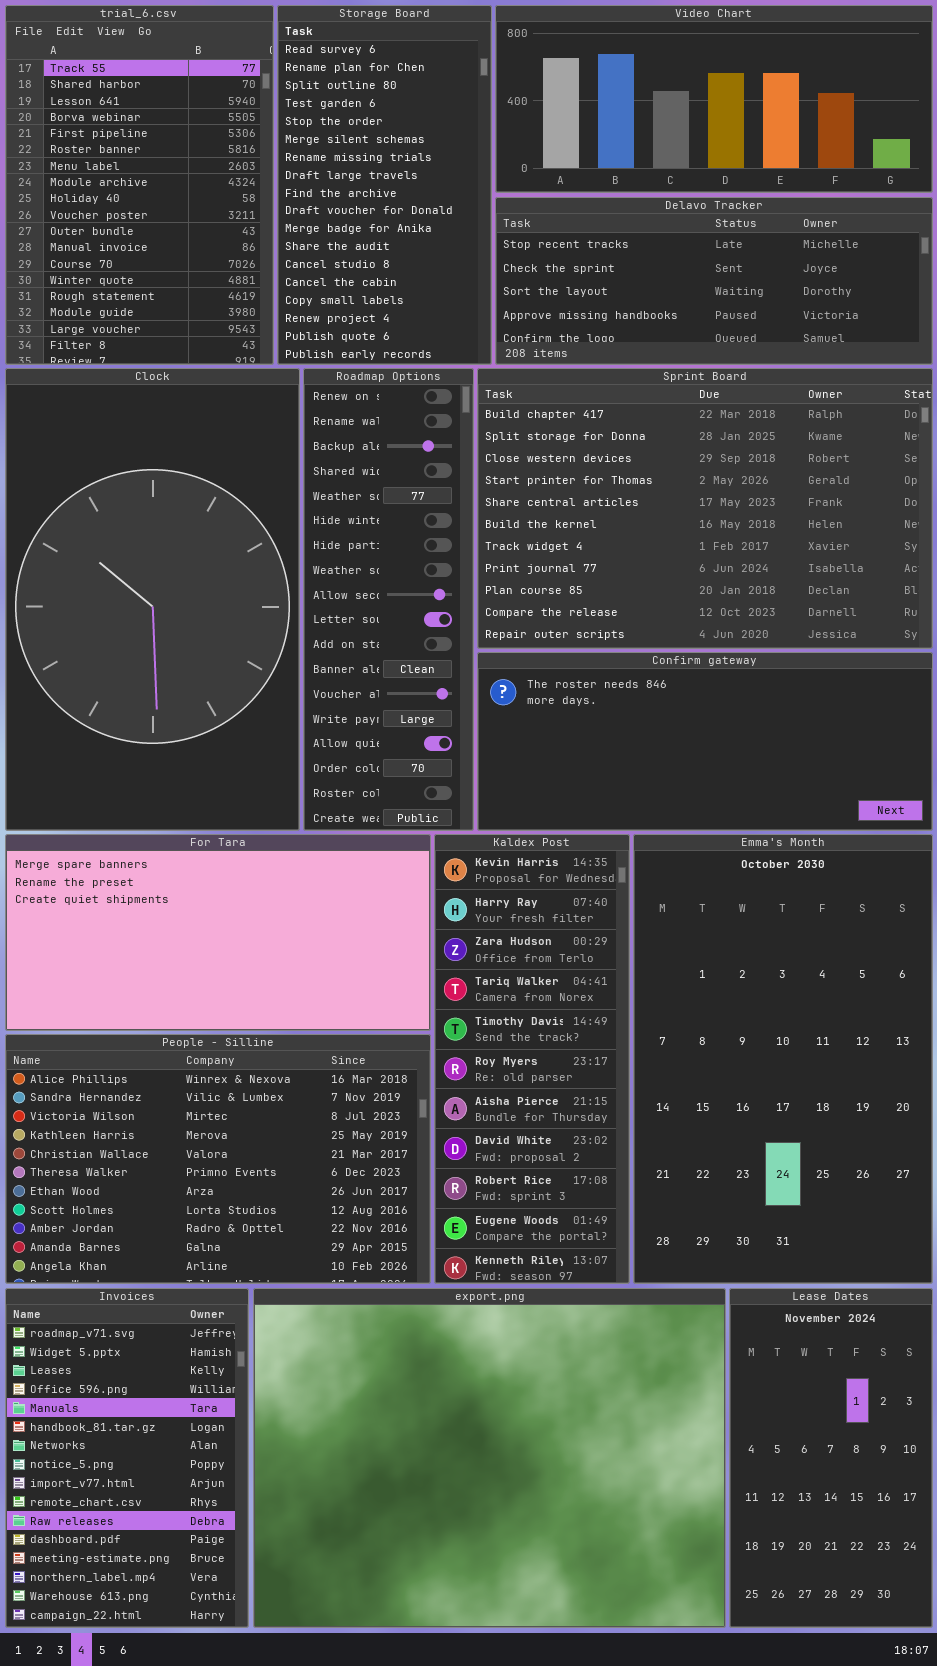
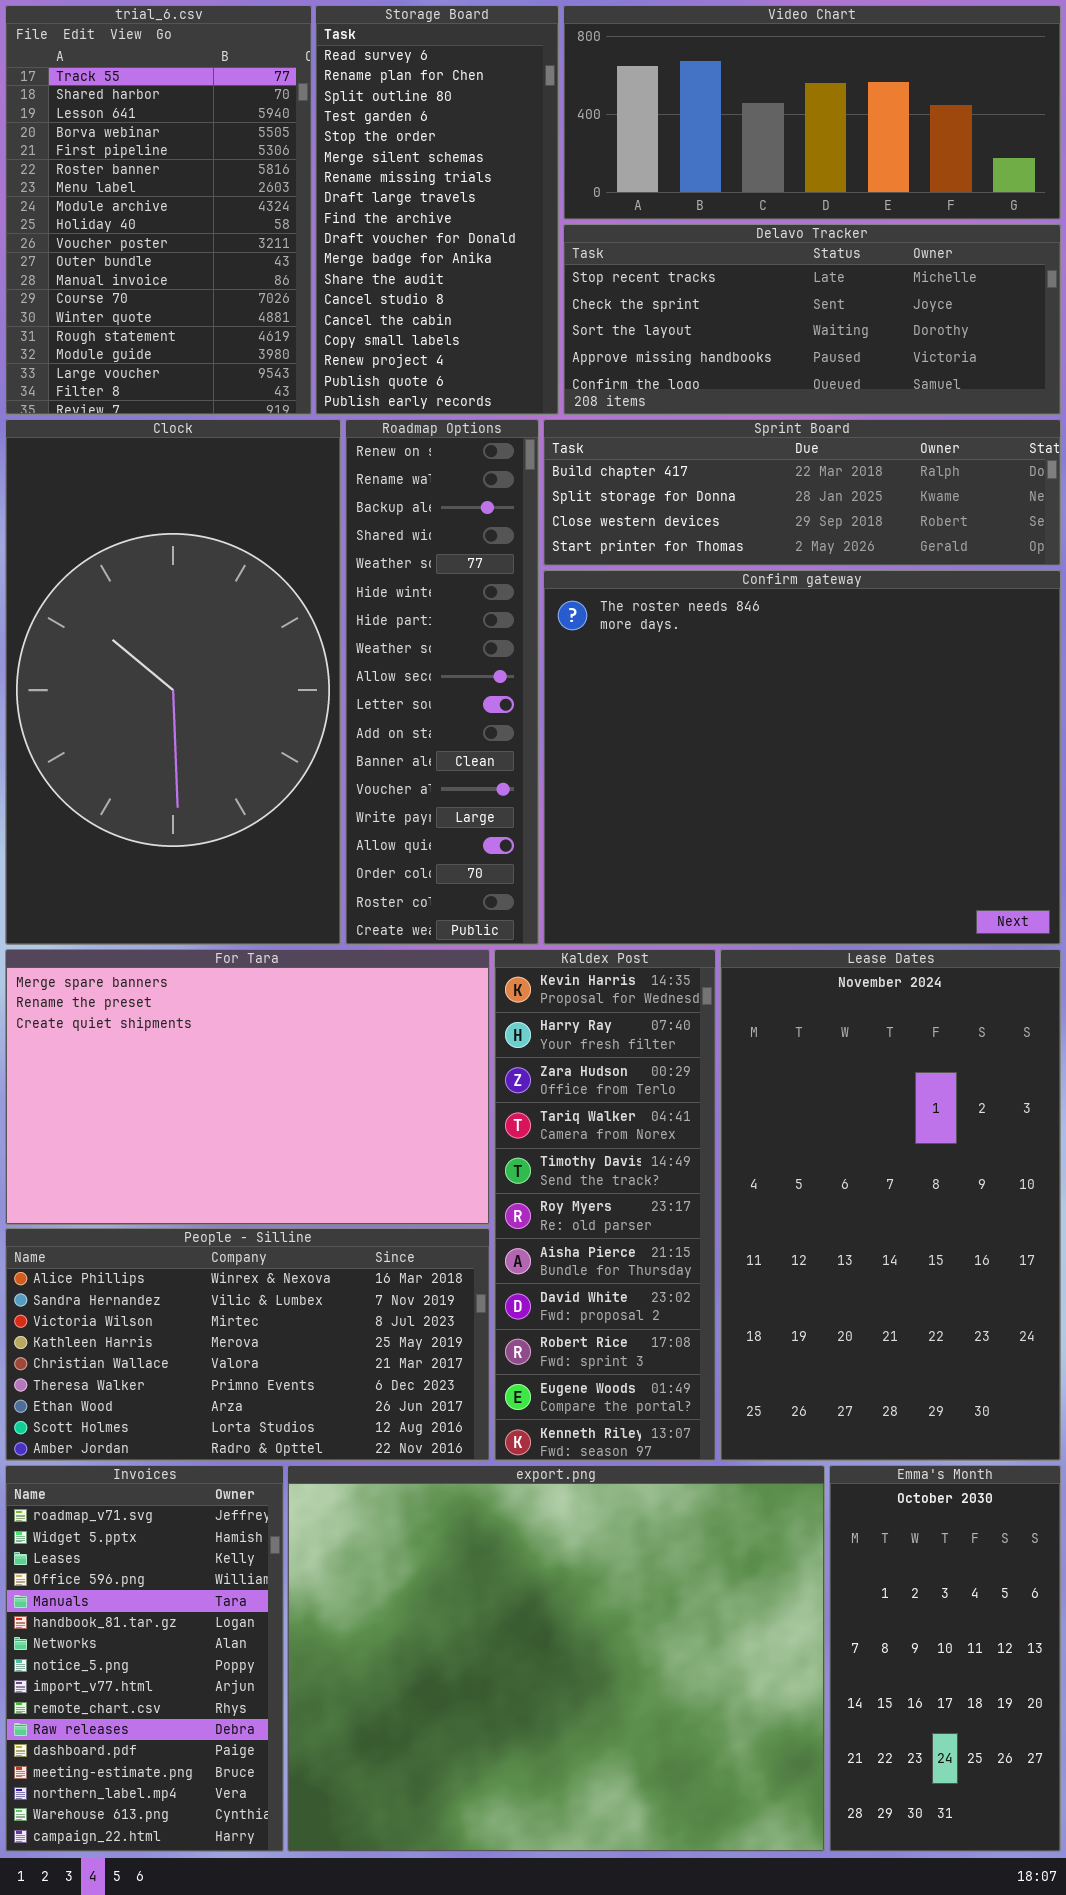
Sprint Board: [477,368,933,649] -> [543,419,1061,566], resized
Confirm gateway: [477,652,933,831] -> [543,570,1061,945], resized
For Tara: [5,834,431,1031] -> [5,949,490,1225], resized
Emma's Month: [633,834,933,1284] -> [829,1465,1061,1852], moved, resized
People - Silline: [5,1034,431,1284] -> [5,1228,490,1461], resized
Lease Dates: [729,1288,933,1628] -> [720,949,1061,1461], moved, resized

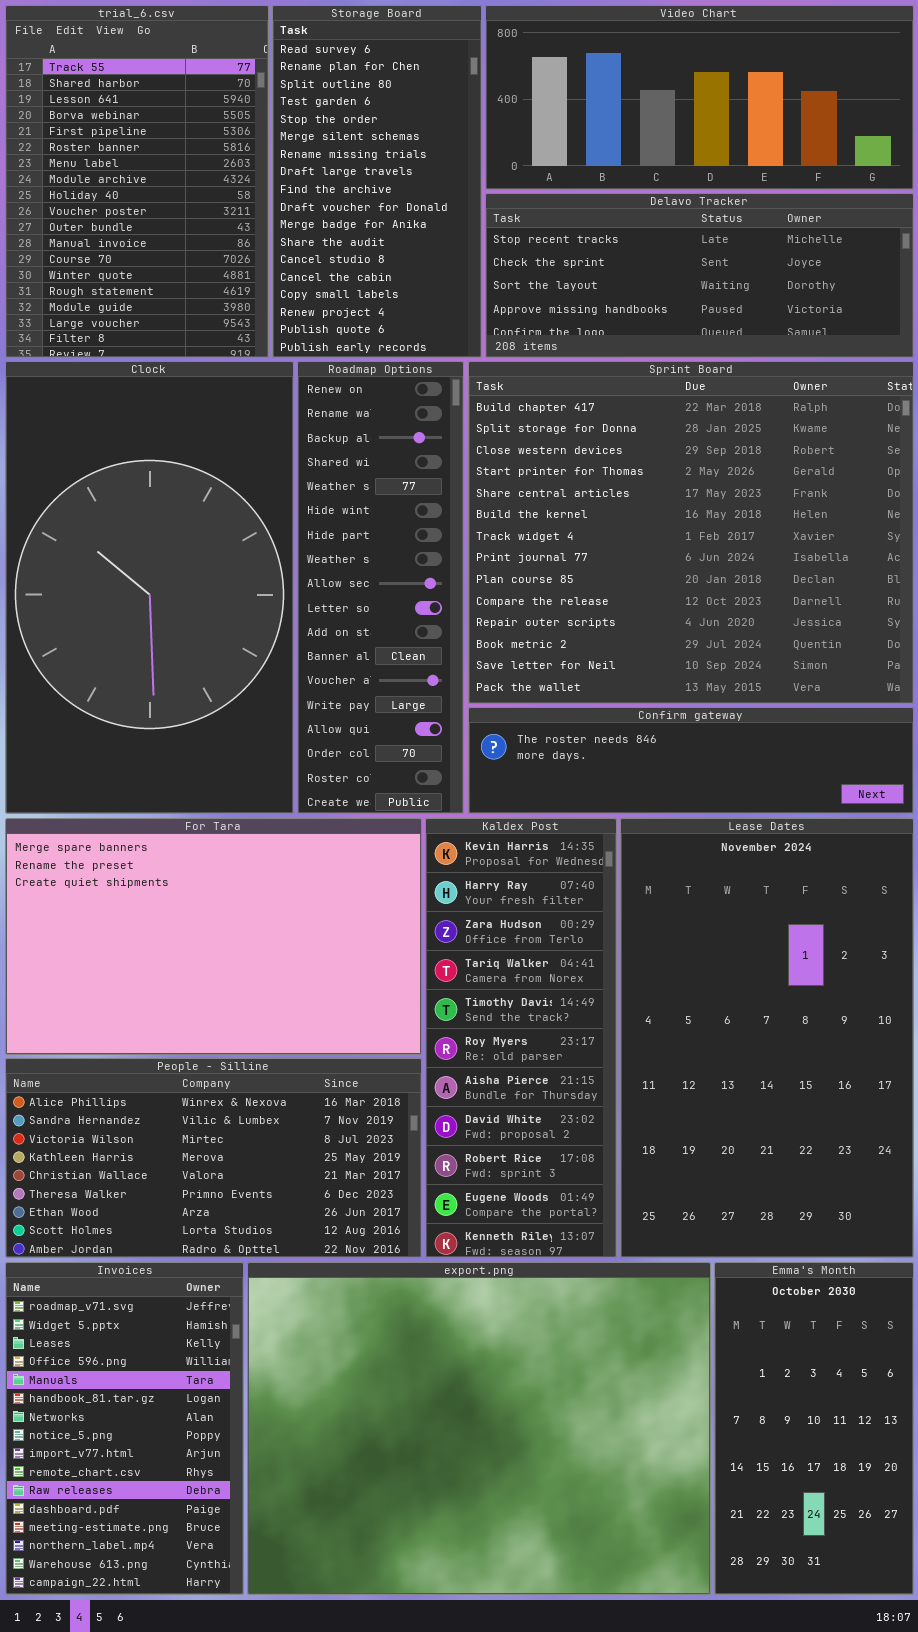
Sprint Board: [543,419,1061,566] -> [468,361,914,704], resized
Confirm gateway: [543,570,1061,945] -> [468,707,914,814], resized

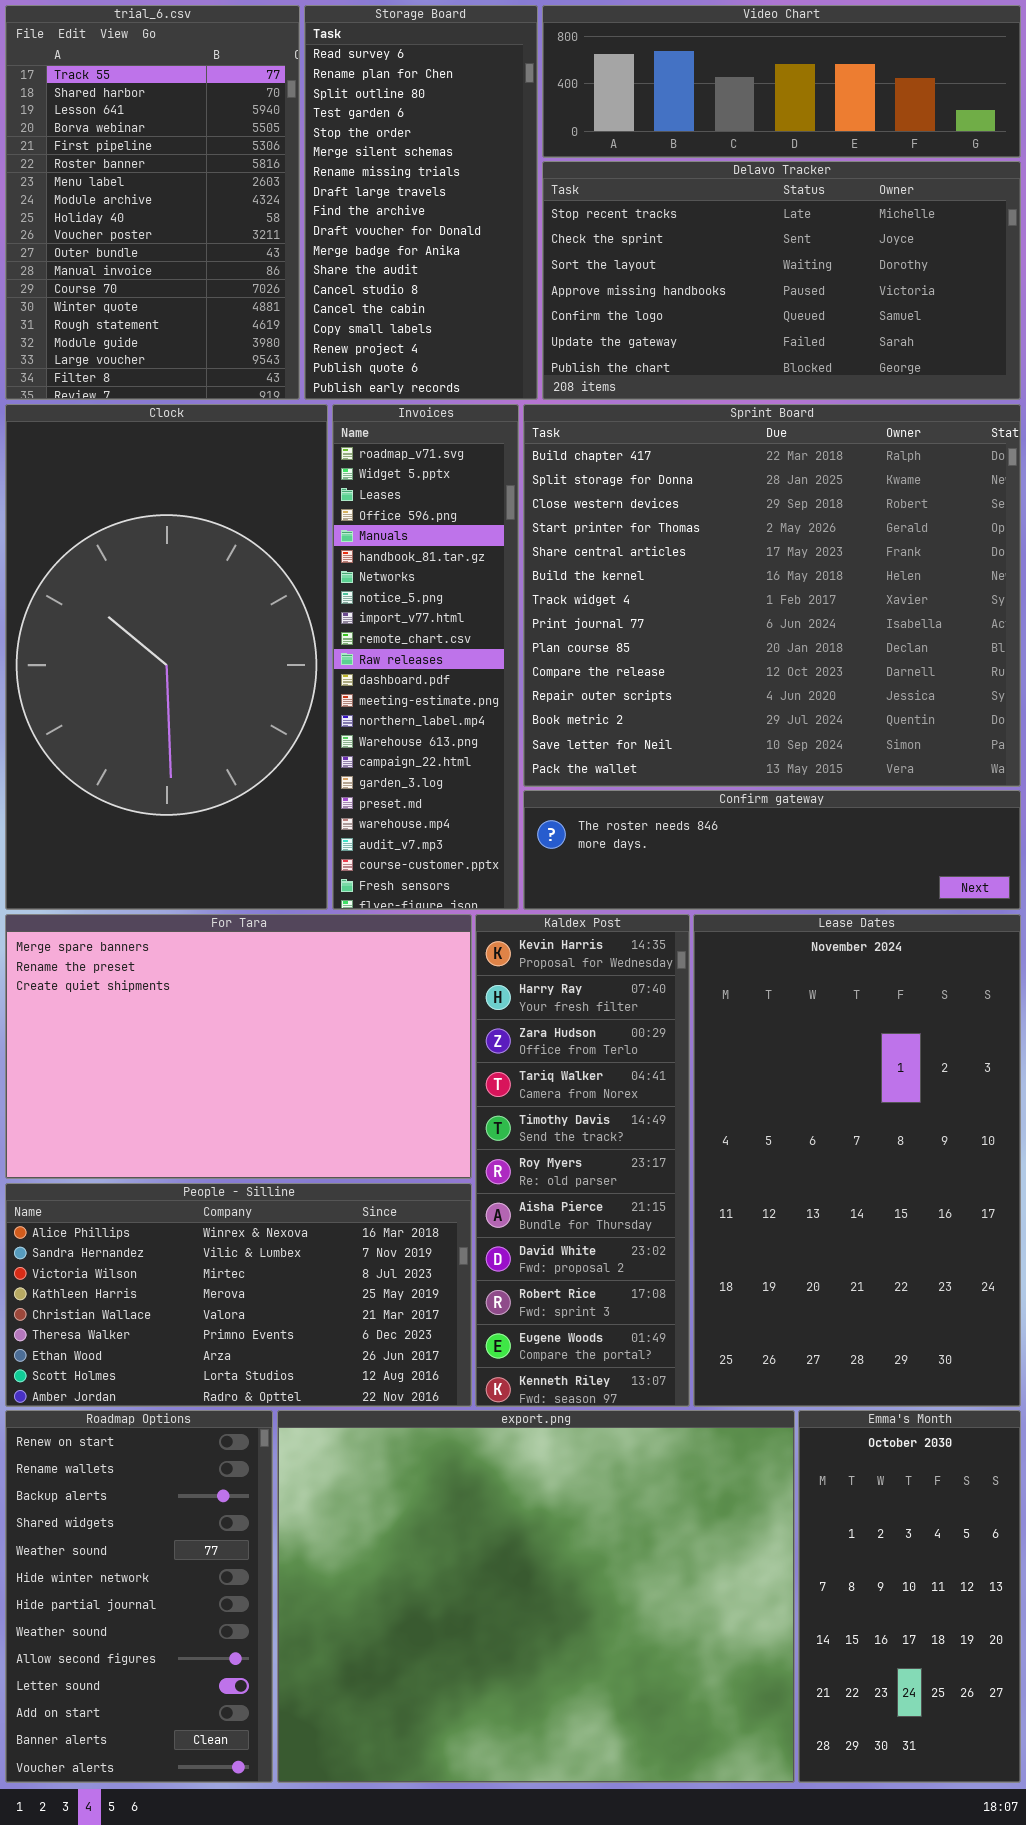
Video Chart: [485,5,914,190] -> [542,5,1021,158], resized
Delavo Tracker: [485,193,914,358] -> [542,161,1021,400], resized
Roadmap Options: [297,361,464,814] -> [5,1410,273,1783], moved, resized
Invoices: [5,1262,244,1595] -> [332,404,519,910], moved, resized

